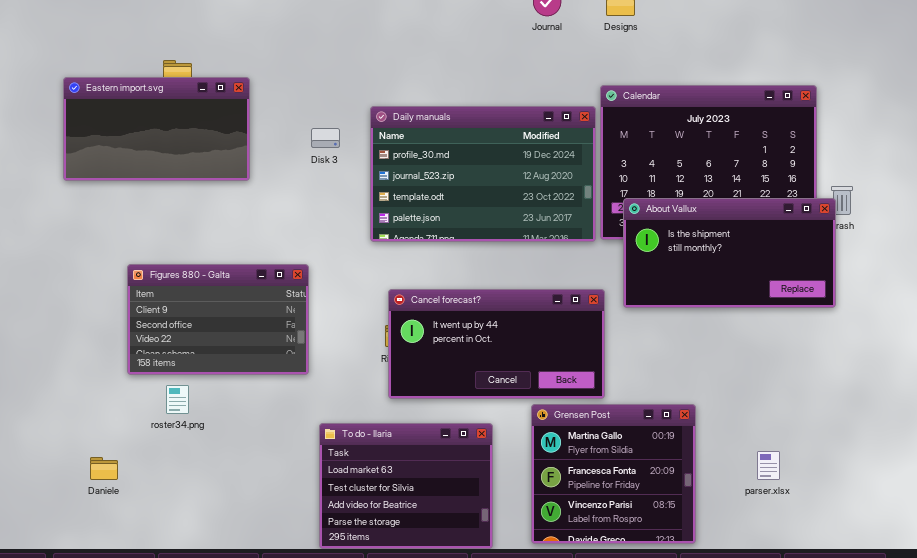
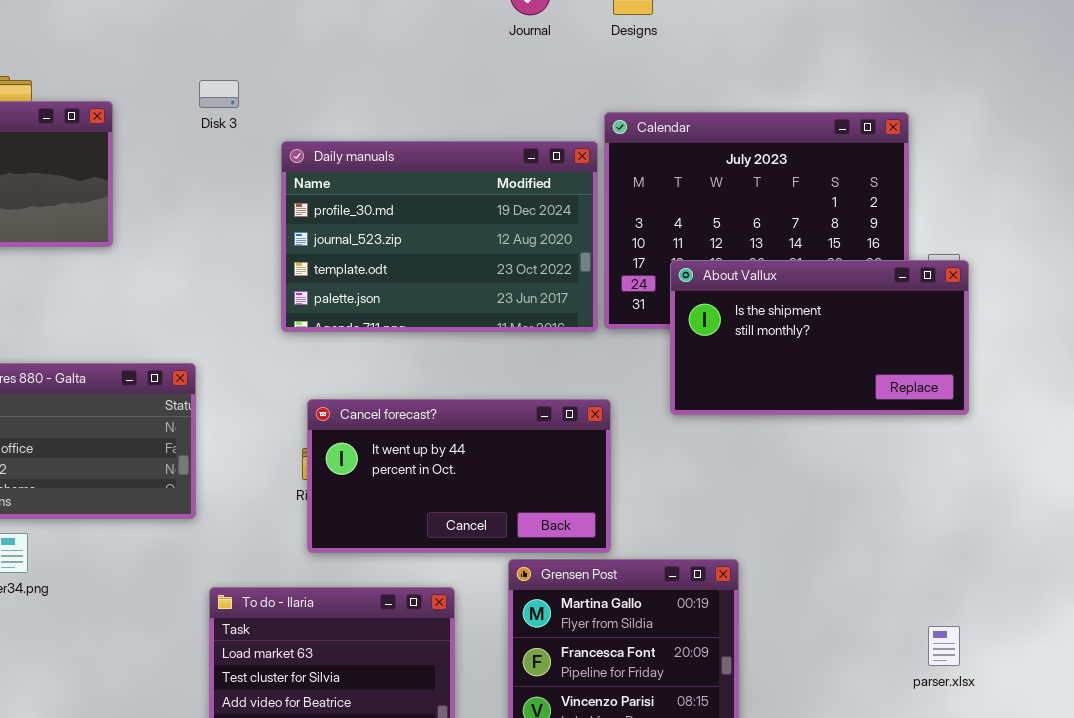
Disk 3: [311,128,340,148] -> [199,80,239,108], moved
About Vallux: [623,198,836,308] -> [670,260,969,415], moved
parser.xlsx: [757,451,780,480] -> [928,626,960,666], moved

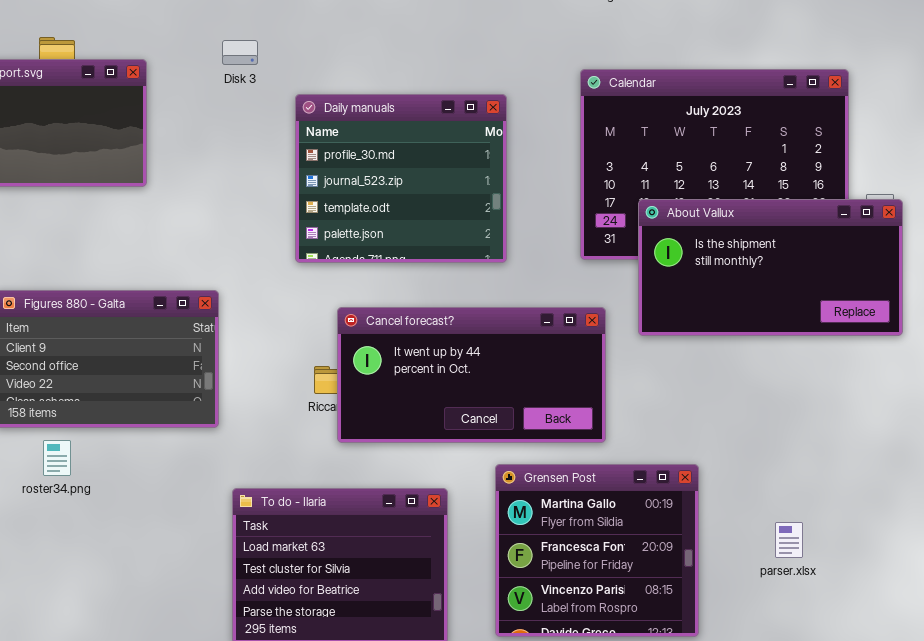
Daily manuals: [281,141,598,332] -> [295,94,507,263], resized
Cancel forecast?: [307,399,611,553] -> [337,307,606,443], moved
parser.xlsx: [928,626,960,666] -> [775,522,803,558], moved

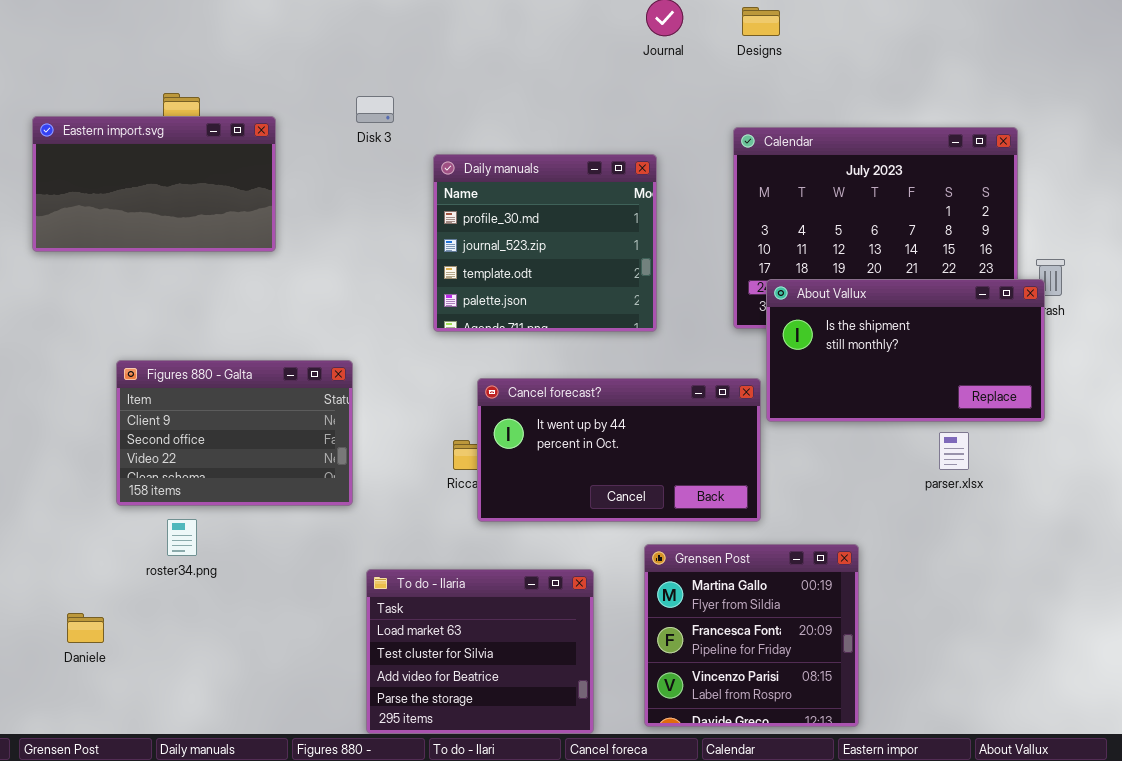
About Vallux: [638,199,903,336] -> [766,279,1045,422], moved
parser.xlsx: [775,522,803,558] -> [939,432,969,470], moved

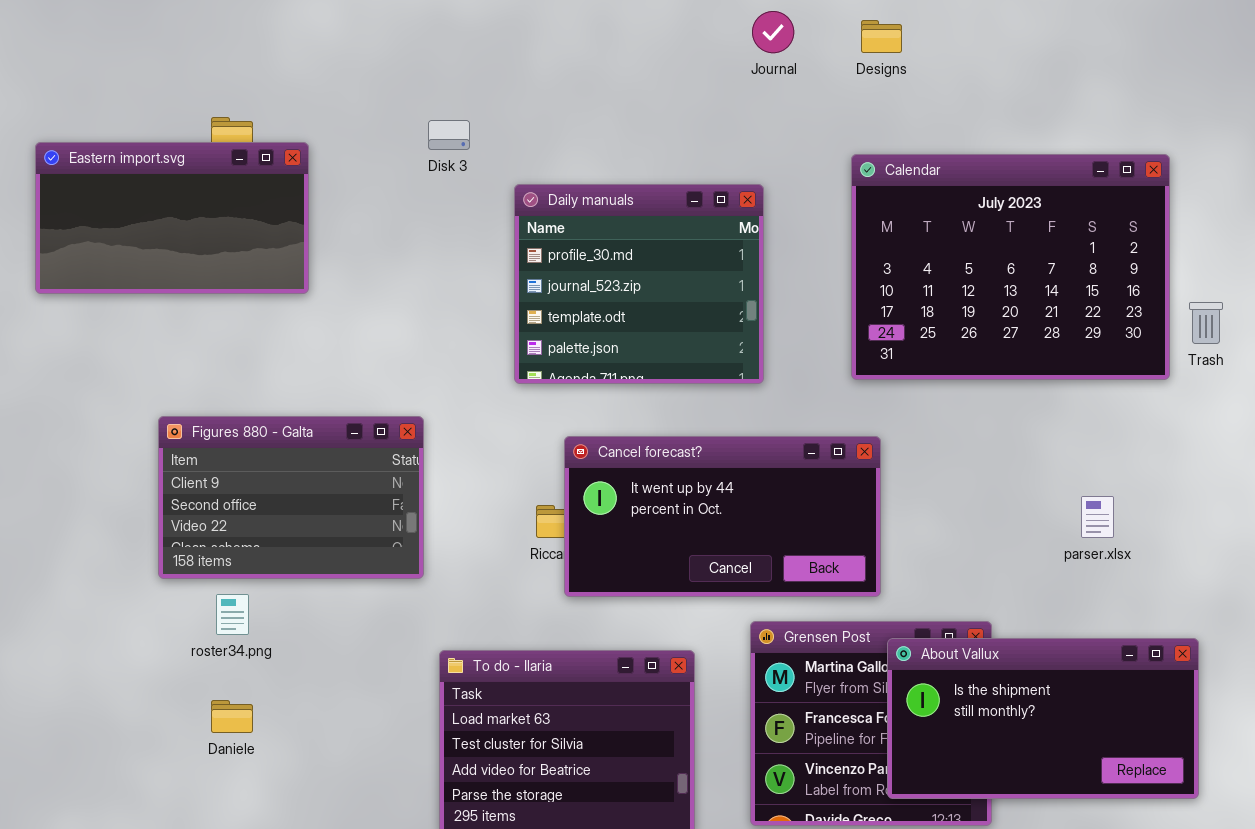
Eastern import.svg: [32,116,276,252] -> [35,142,309,294], moved
About Vallux: [766,279,1045,422] -> [887,638,1199,799], moved
Daniele: [67,613,104,643] -> [211,700,253,733], moved

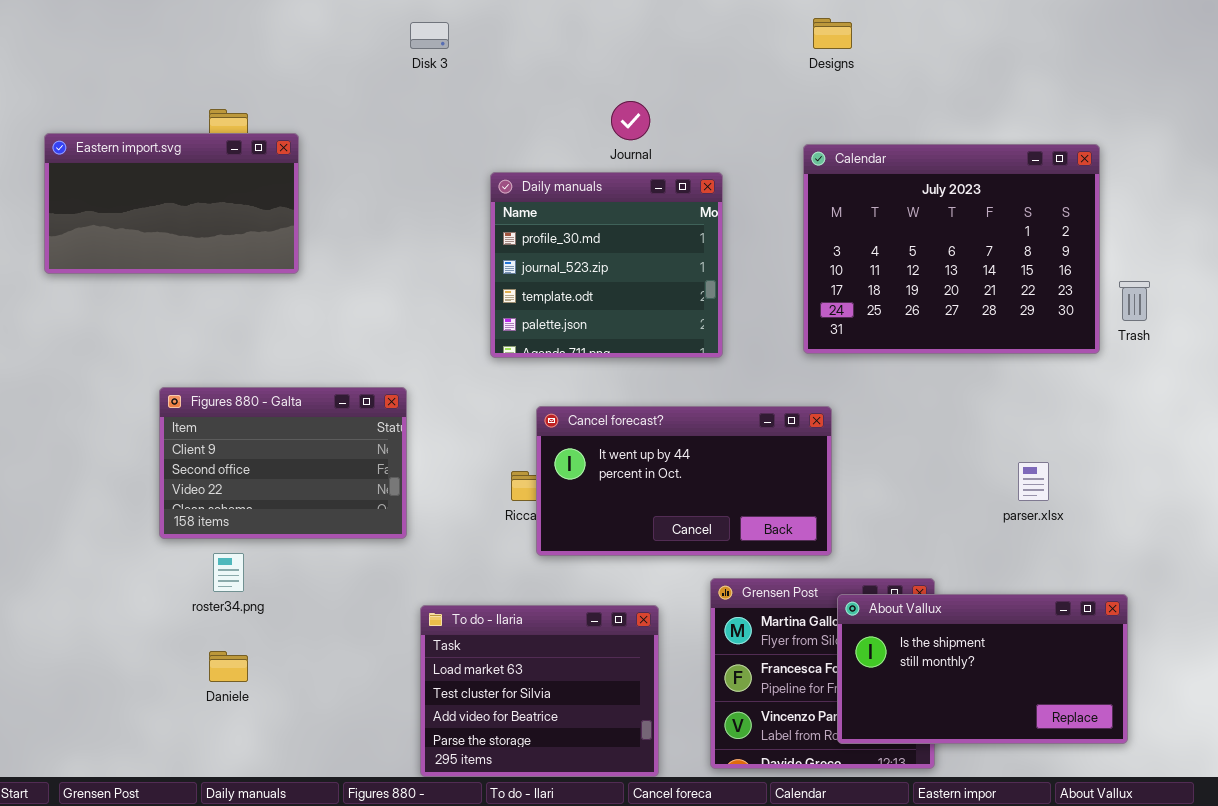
Journal: [752,11,794,53] -> [611,101,650,140], moved
Disk 3: [428,120,470,150] -> [410,22,449,49], moved

